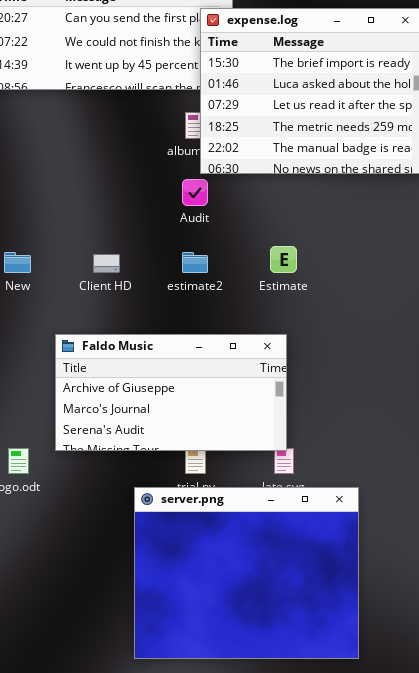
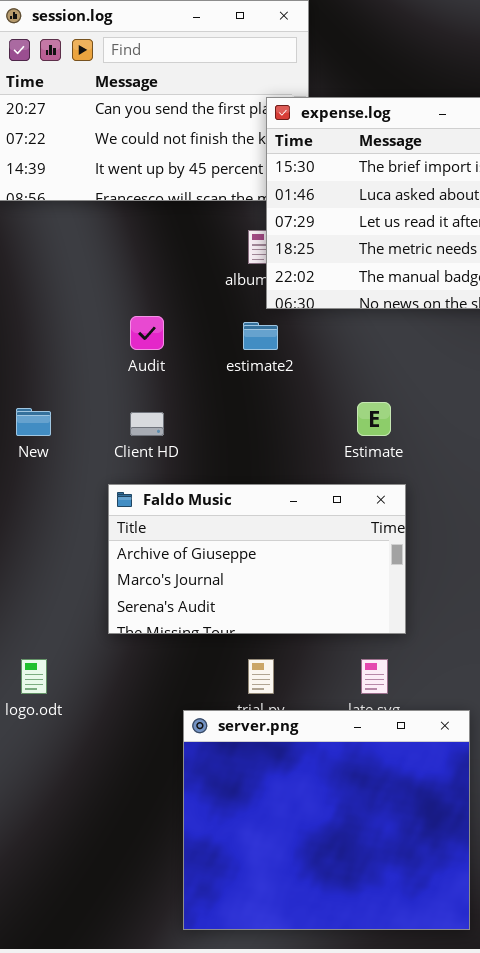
Audit: [182,179,208,206] -> [130,316,164,350], moved
estimate2: [182,252,208,273] -> [243,322,278,350], moved
Faldo Music: [55,334,287,451] -> [108,484,406,634], moved

